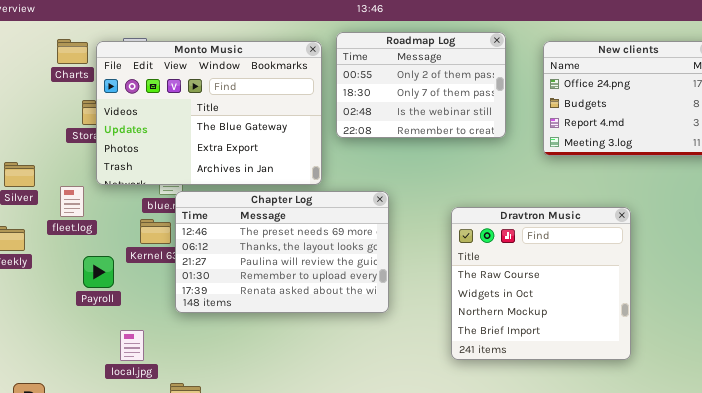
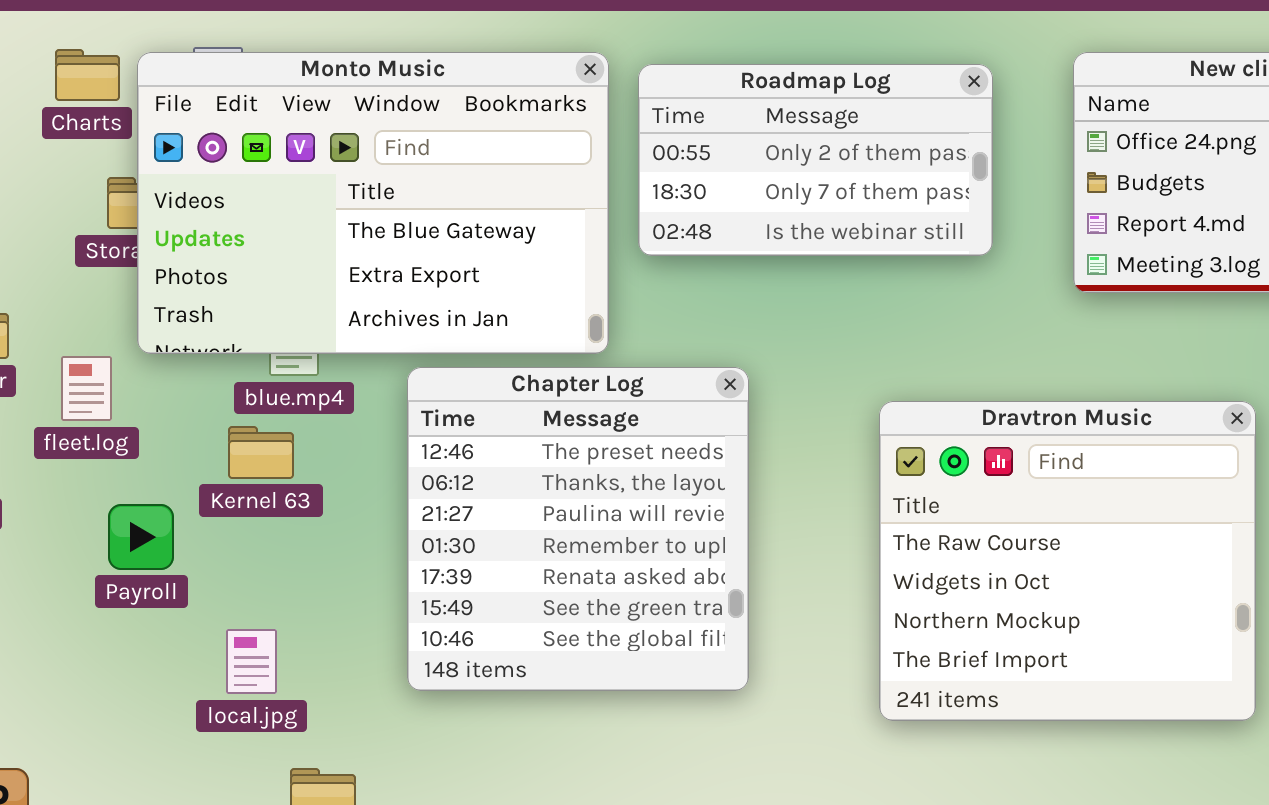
Roadmap Log: [336,32,506,138] -> [638,64,993,256], resized
Chapter Log: [175,191,389,313] -> [407,367,749,691], resized
local.jpg: [120,330,144,361] -> [226,629,277,694], moved

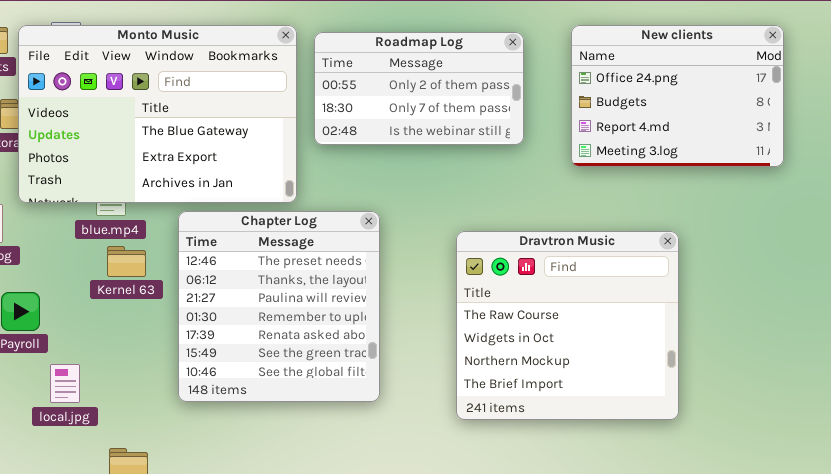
Kernel 63: [228,426,294,479] -> [107,246,146,277], moved
local.jpg: [226,629,277,694] -> [50,364,80,403], moved

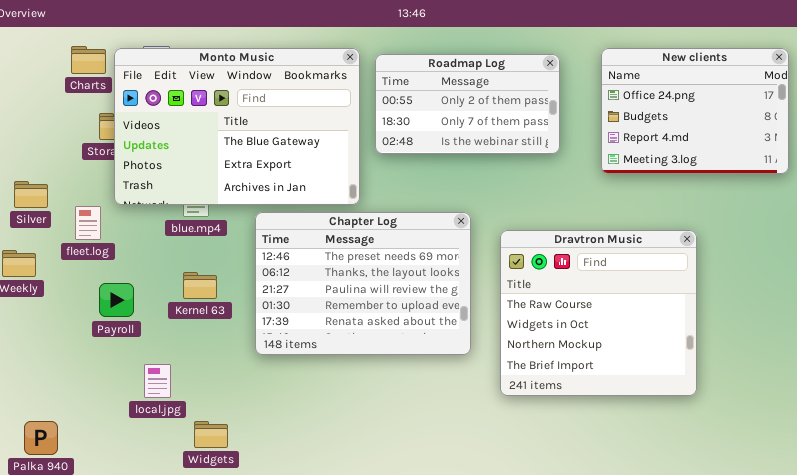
Chapter Log: [178,211,380,402] -> [255,212,471,355], resized
Kernel 63: [107,246,146,277] -> [183,272,217,299], moved
local.jpg: [50,364,80,403] -> [144,364,171,398], moved

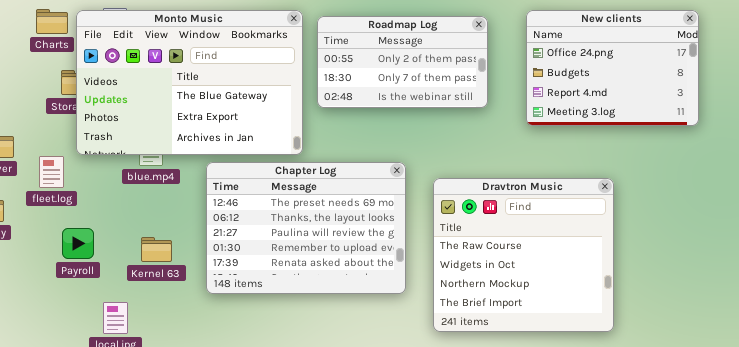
Kernel 63: [183,272,217,299] -> [141,237,172,262], moved

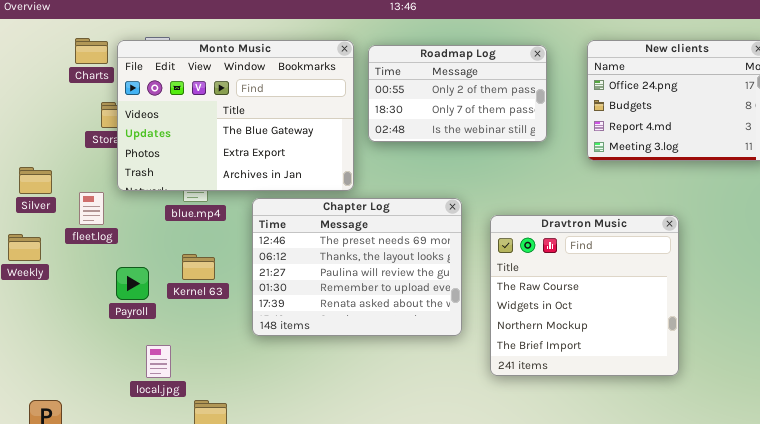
Payroll: [62,228,94,259] -> [116,267,149,300], moved
Kernel 63: [141,237,172,262] -> [182,254,215,280], moved

